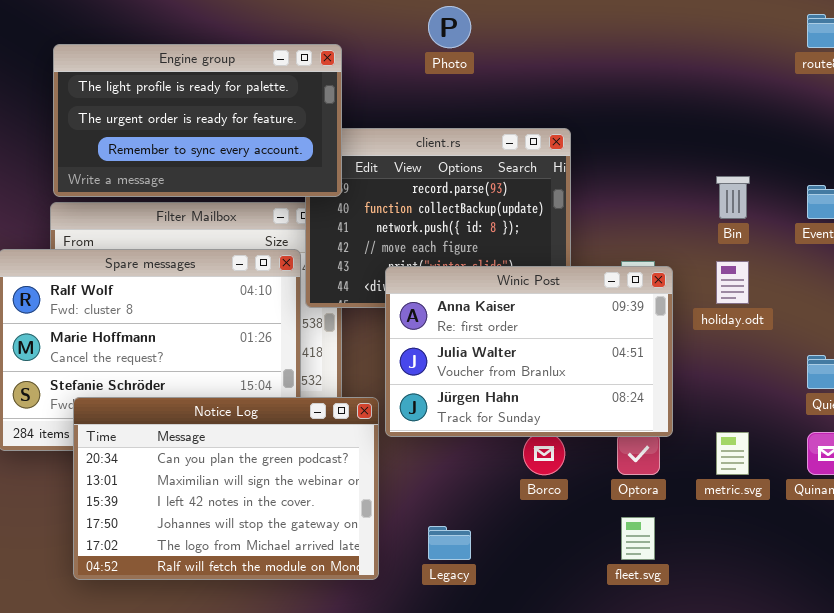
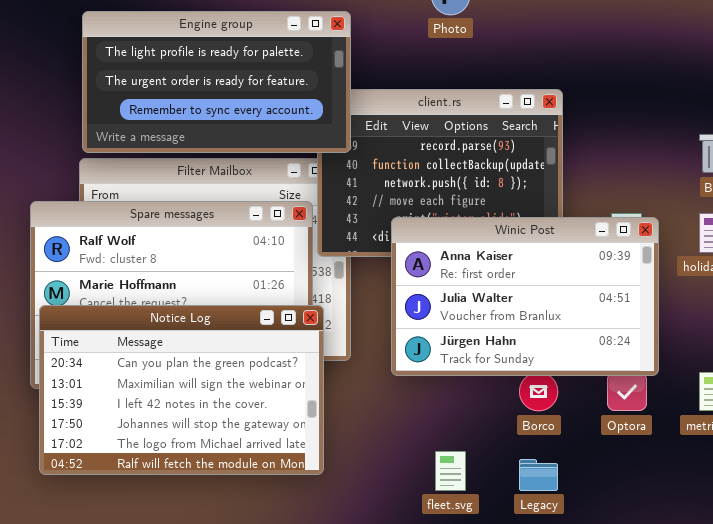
Notice Log: [73,397,379,580] -> [39,305,324,475], moved
fleet.svg: [621,517,655,560] -> [435,451,466,491], moved
Legacy: [428,526,471,560] -> [519,459,558,491], moved

